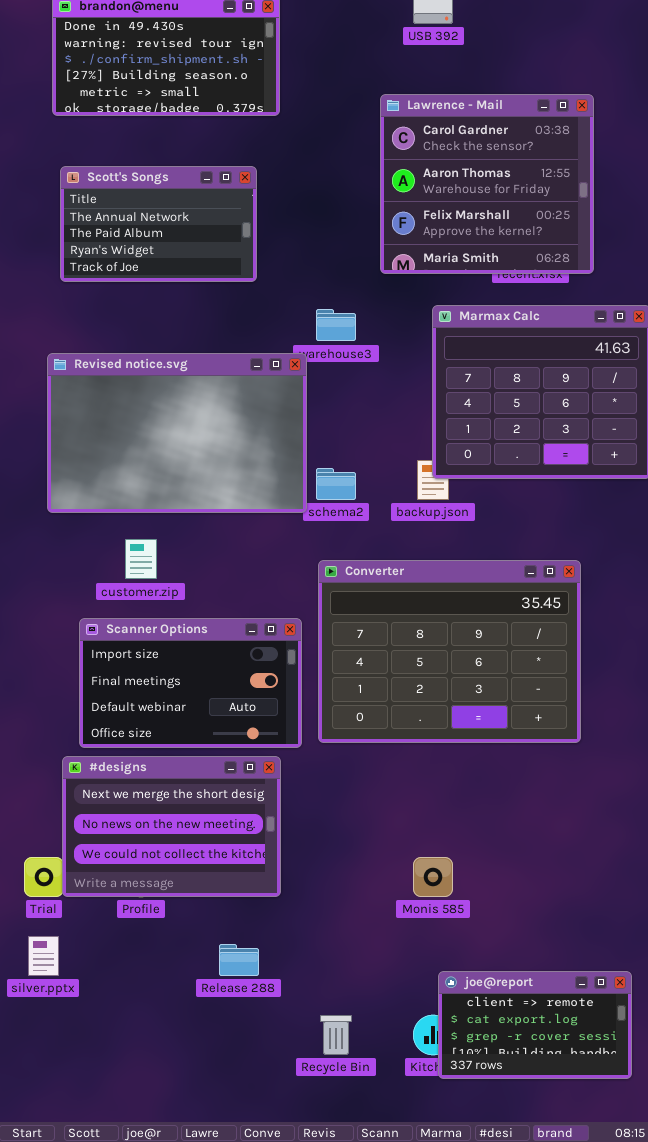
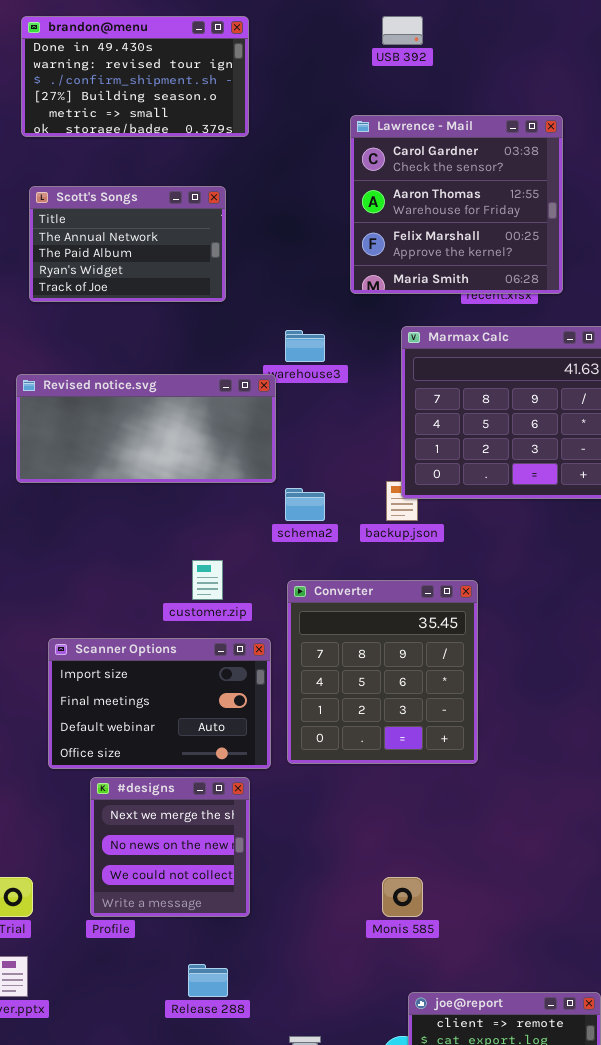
Revised notice.svg: [47,353,307,513] -> [16,374,276,483], resized
customer.zip: [125,539,157,579] -> [192,560,223,600], moved
Converter: [318,560,581,743] -> [287,580,478,764], resized
#designs: [62,756,281,897] -> [90,777,250,917], resized

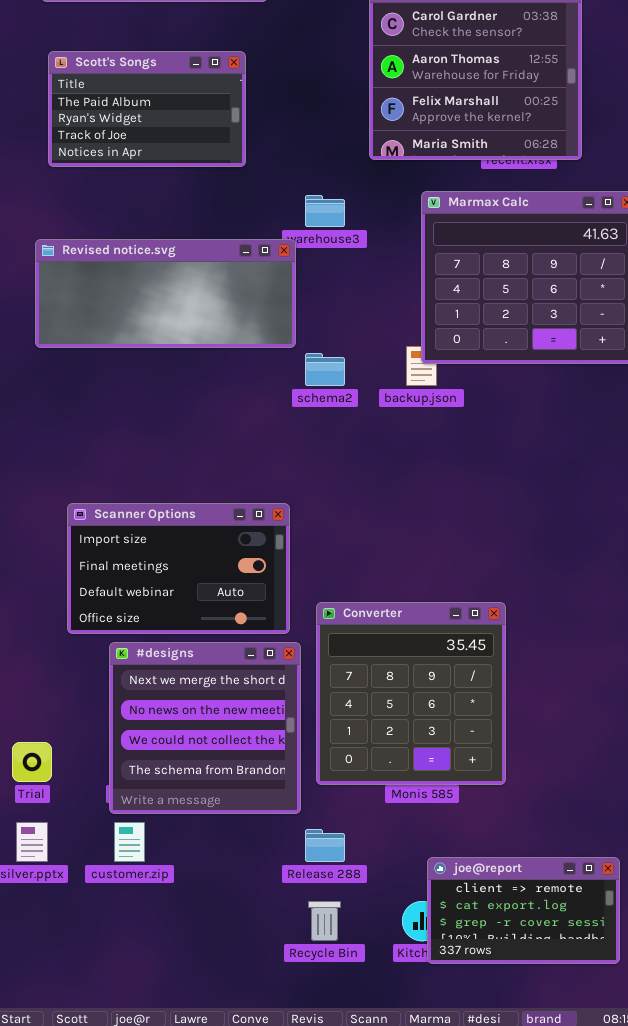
Scott's Songs: [29,186,226,302] -> [48,51,246,167], scrolled down 1 row
customer.zip: [192,560,223,600] -> [114,822,145,862], moved
Converter: [287,580,478,764] -> [316,602,506,785], moved
#designs: [90,777,250,917] -> [109,642,301,814], resized
Release 288: [188,964,228,997] -> [305,829,345,862], moved

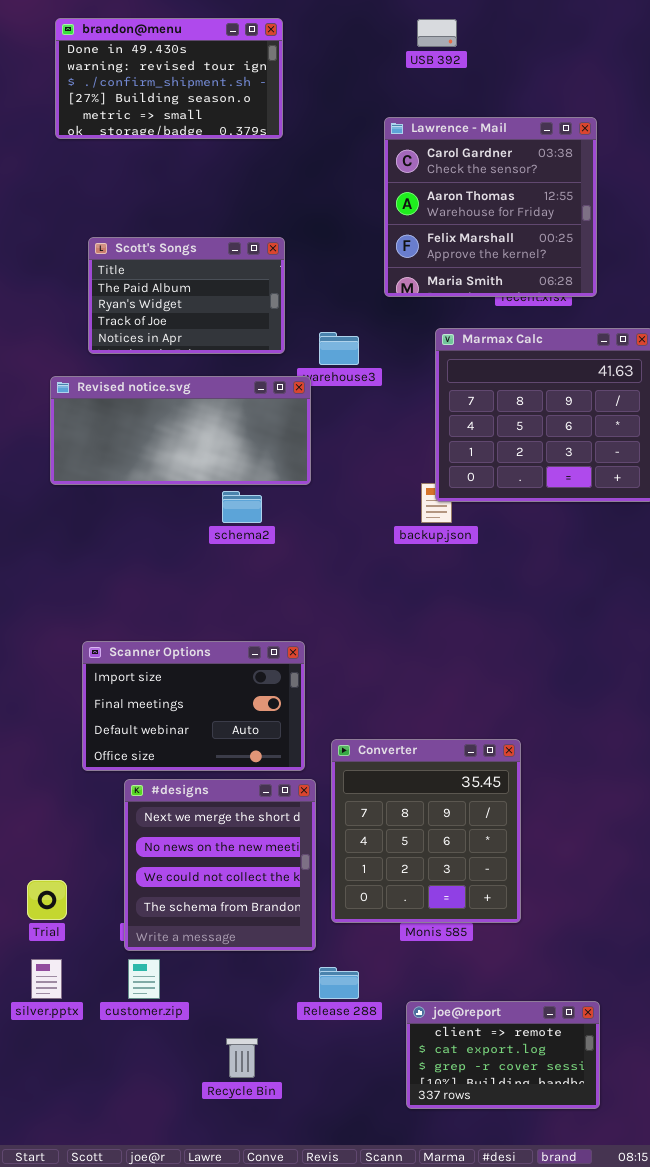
Scott's Songs: [48,51,246,167] -> [88,237,285,354], moved
schema2: [305,353,345,386] -> [222,491,262,523], moved
joe@report: [427,857,620,964] -> [406,1001,600,1109], moved
Recycle Bin: [308,901,341,941] -> [226,1038,258,1078], moved

